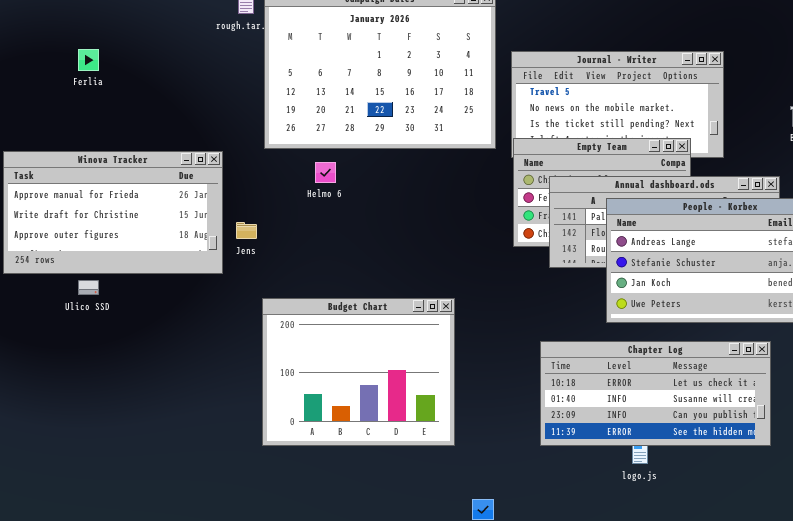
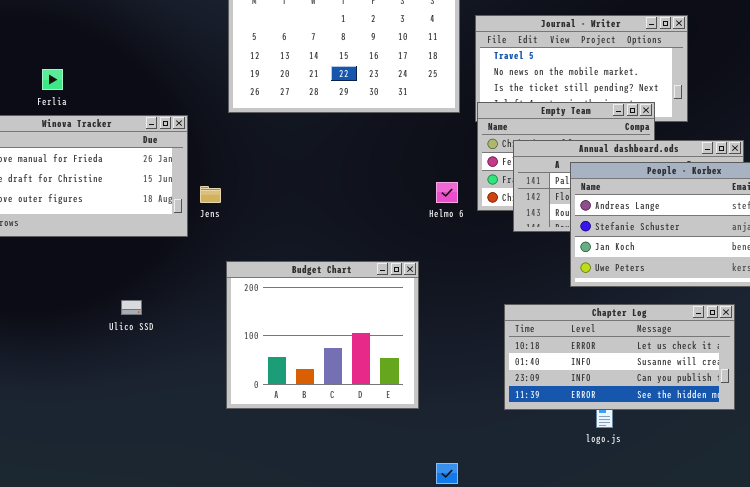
Ferlia: [78,49,99,71] -> [42,69,63,90], moved
Helmo 6: [315,162,336,183] -> [436,182,458,203], moved
Ulico SSD: [78,280,99,295] -> [121,300,142,315], moved

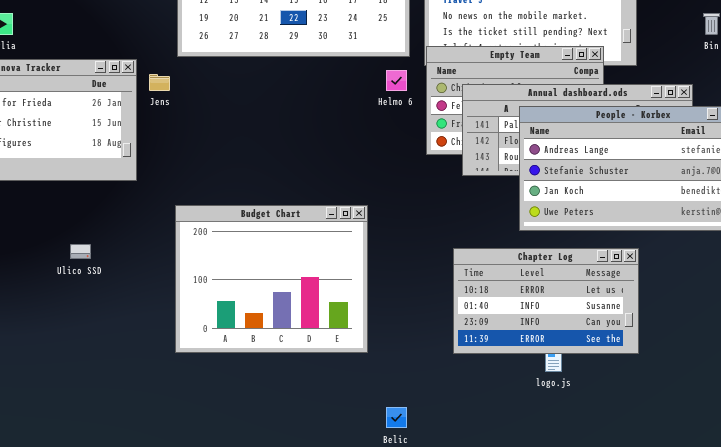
Helmo 6: [436,182,458,203] -> [386,70,407,91], moved
Jens: [200,186,221,203] -> [149,74,170,91], moved
Chapter Log: [504,304,735,410] -> [453,248,639,354], resized

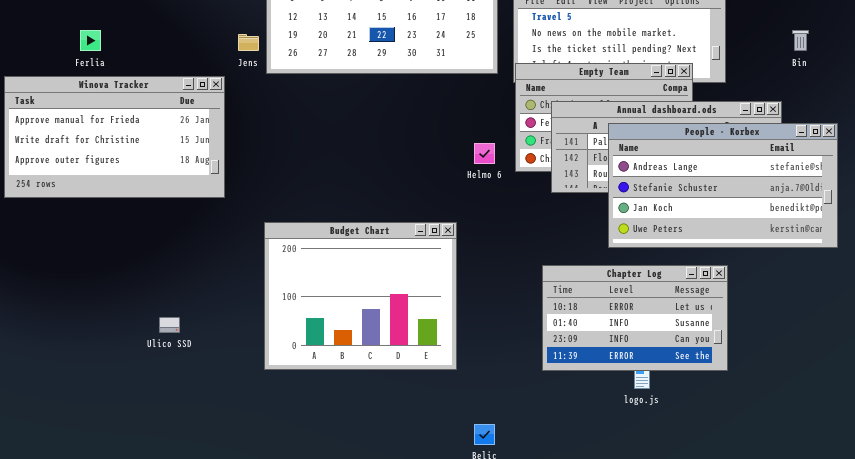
Helmo 6: [386,70,407,91] -> [474,143,495,164], moved
Jens: [149,74,170,91] -> [238,34,259,51], moved
Ulico SSD: [70,244,91,259] -> [159,317,180,333], moved

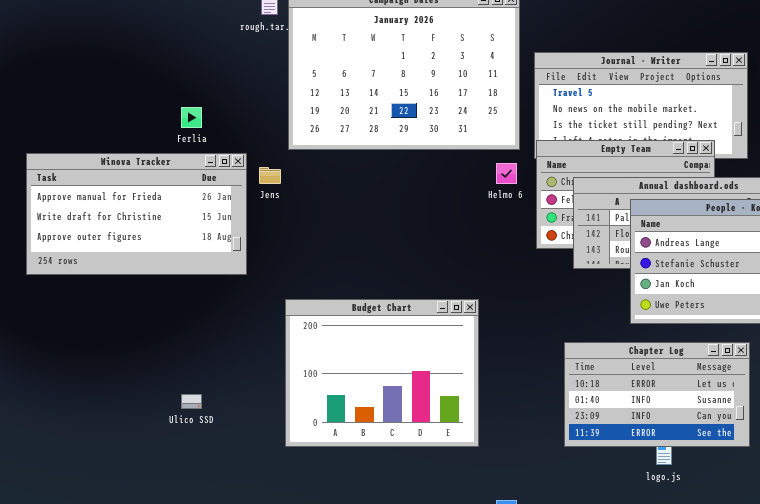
Ferlia: [80,30,101,51] -> [181,107,202,128], moved
Jens: [238,34,259,51] -> [259,167,281,184], moved
Helmo 6: [474,143,495,164] -> [496,163,517,184], moved

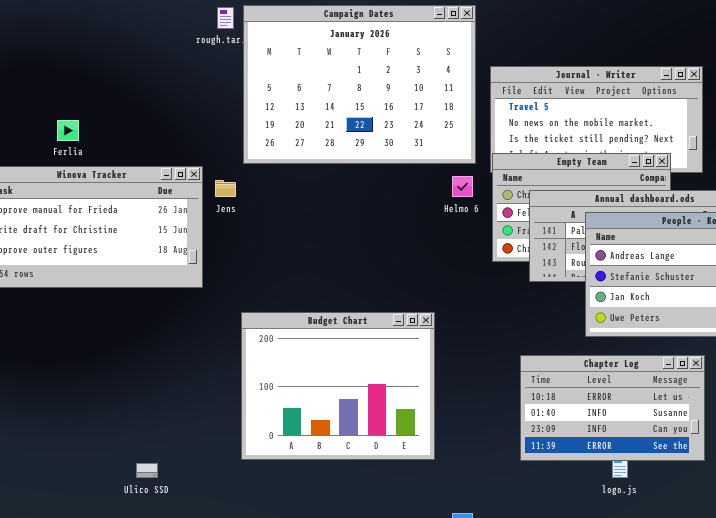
Ferlia: [181,107,202,128] -> [57,120,79,141], moved
Ulico SSD: [181,394,202,409] -> [136,463,158,478], moved

